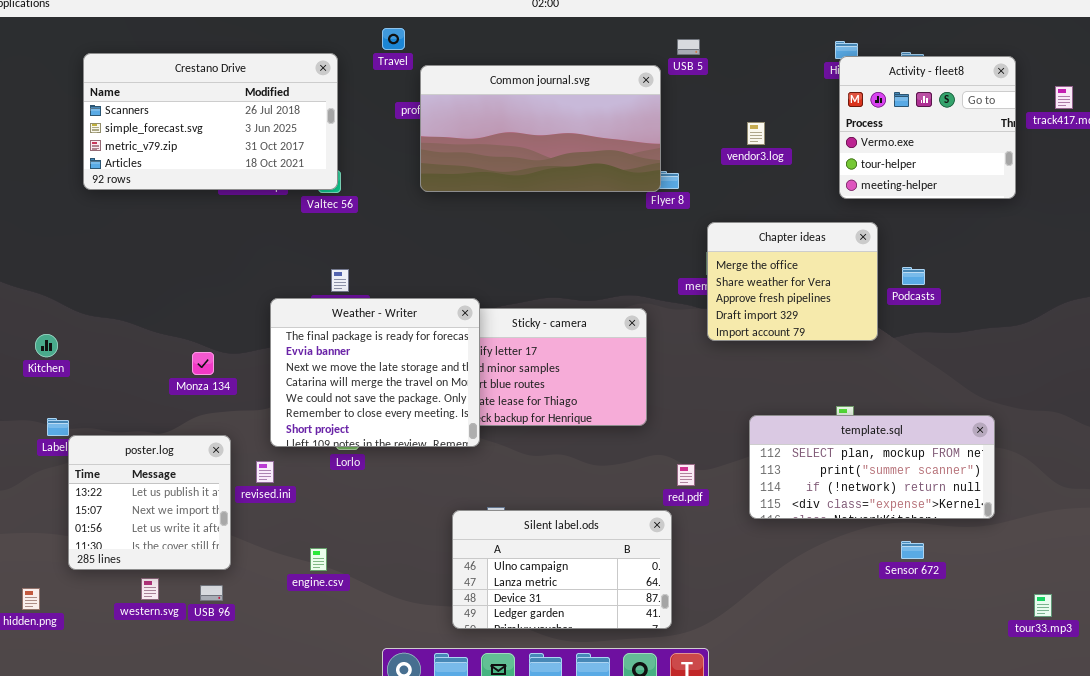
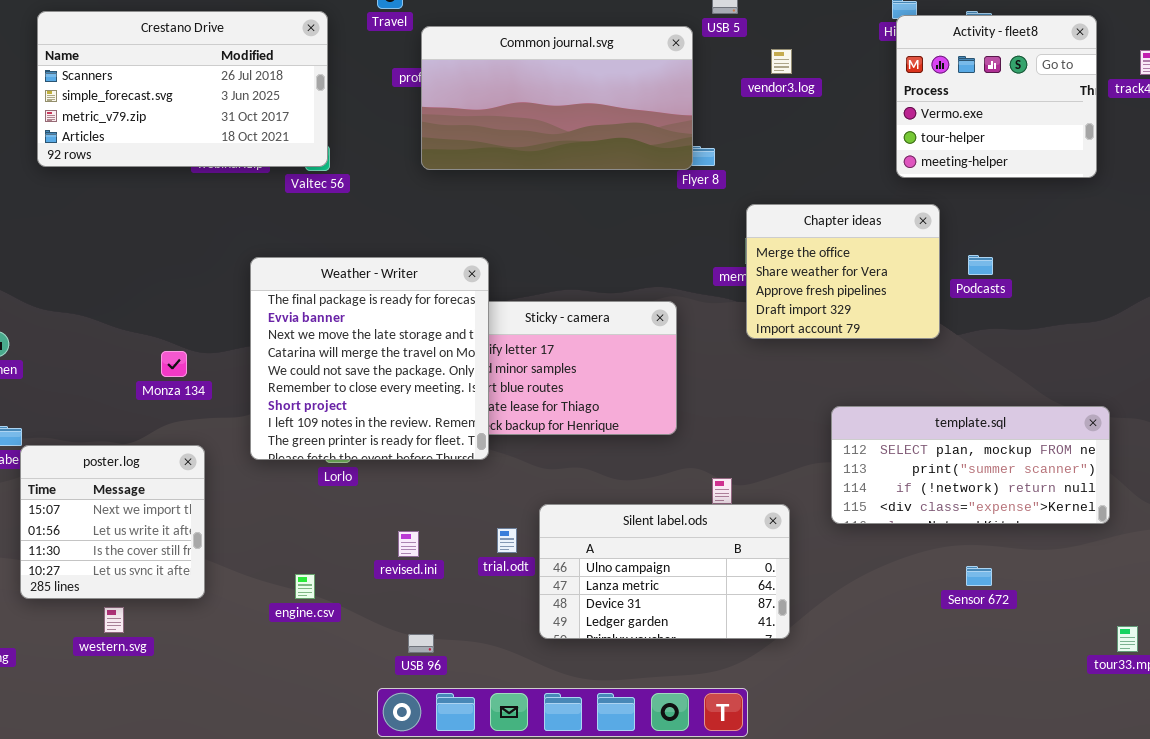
vendor3.log: [747,122,765,145] -> [771,49,792,74], moved
Weather - Writer: [270,298,480,447] -> [250,257,489,460], resized
template.sql: [749,415,995,519] -> [831,406,1110,524], moved
poster.log: [68,435,231,570] -> [20,445,205,599], scrolled down 1 row
revised.ini: [256,461,274,483] -> [398,531,419,557], moved
Silent label.ods: [452,510,672,629] -> [539,504,790,639], moved
USB 96: [200,585,223,601] -> [408,634,434,653], moved

